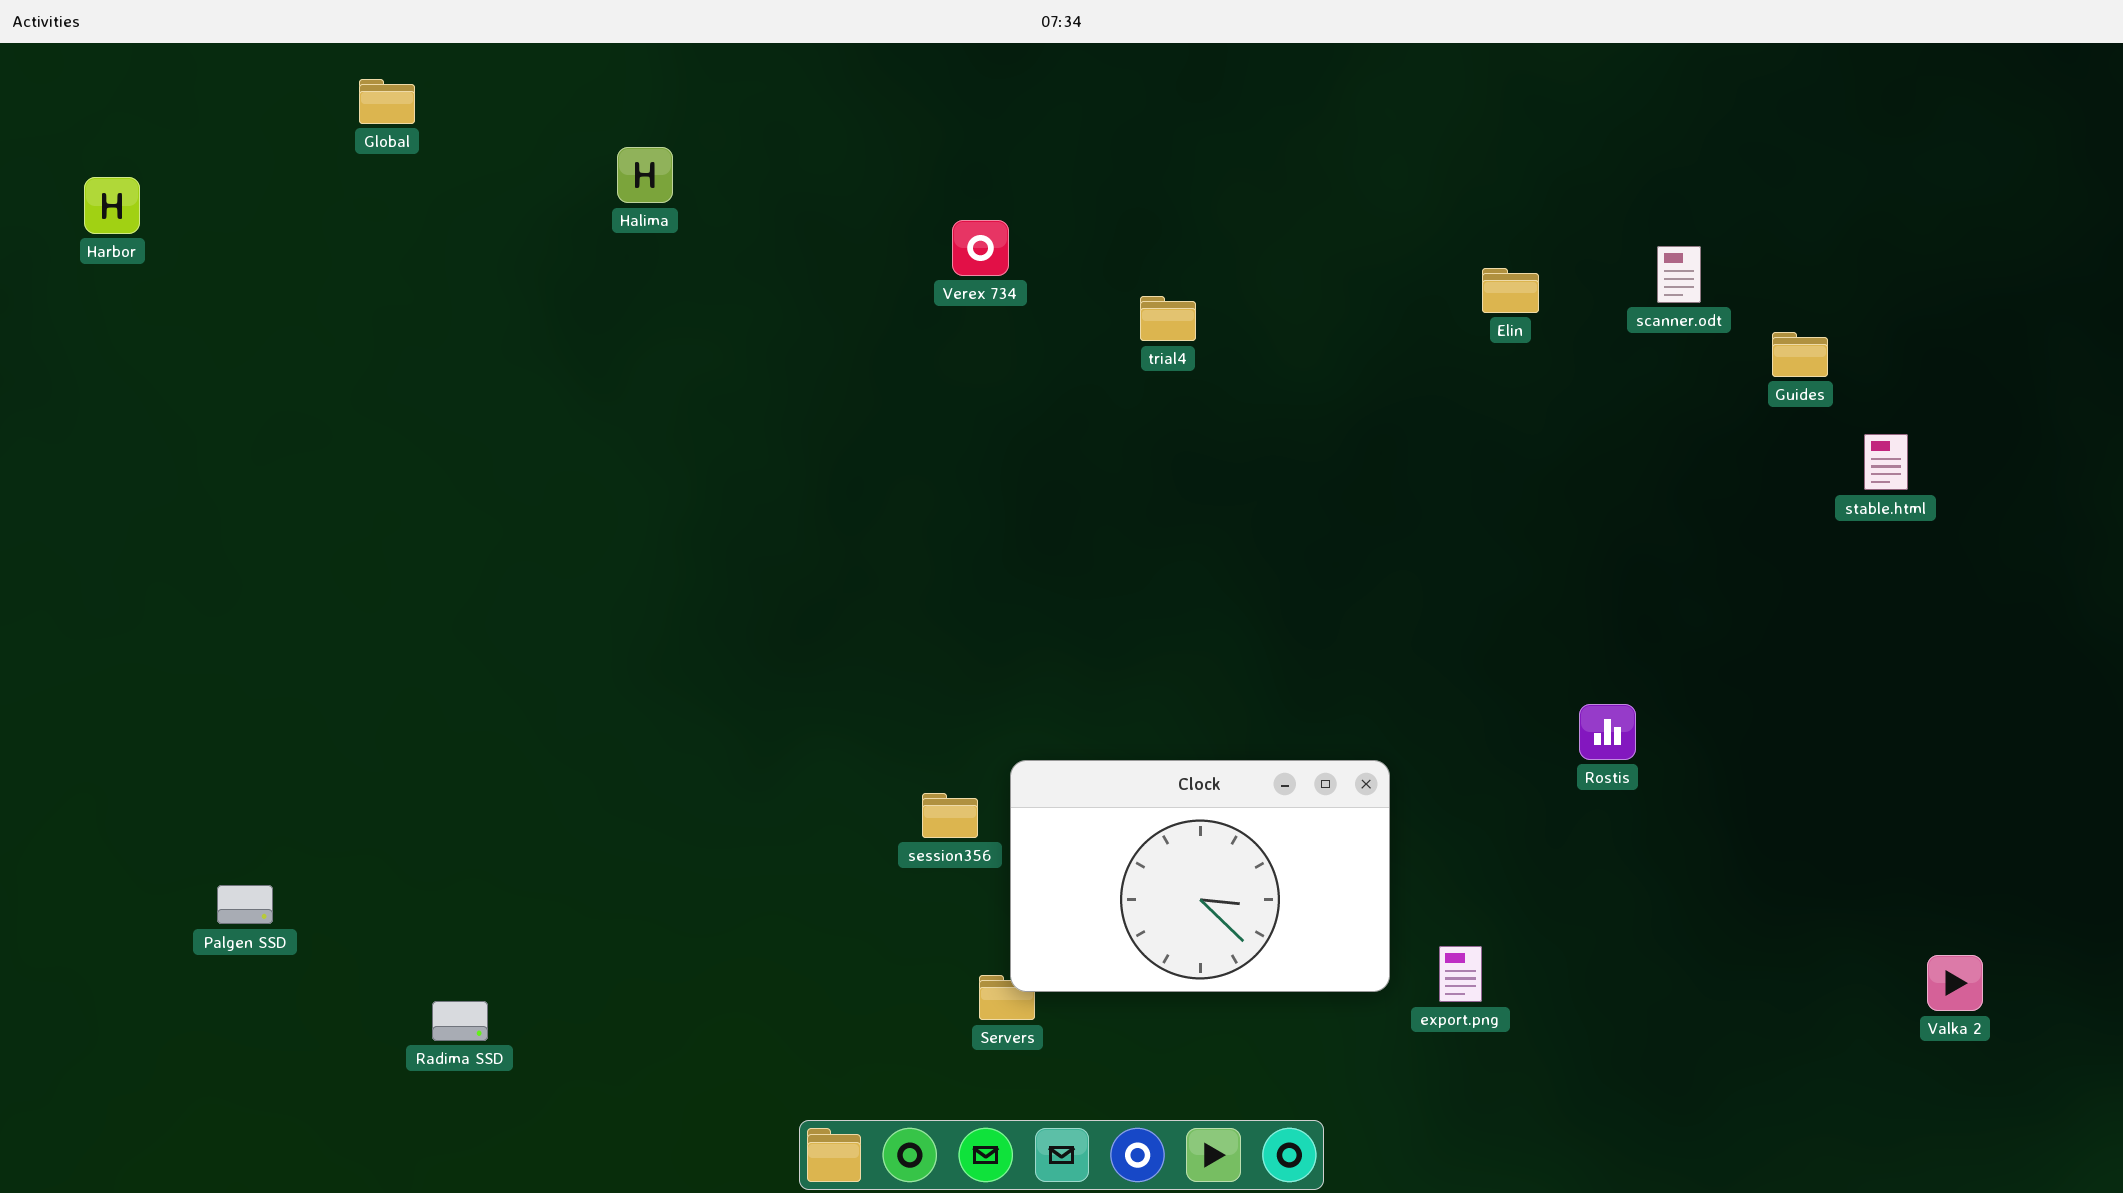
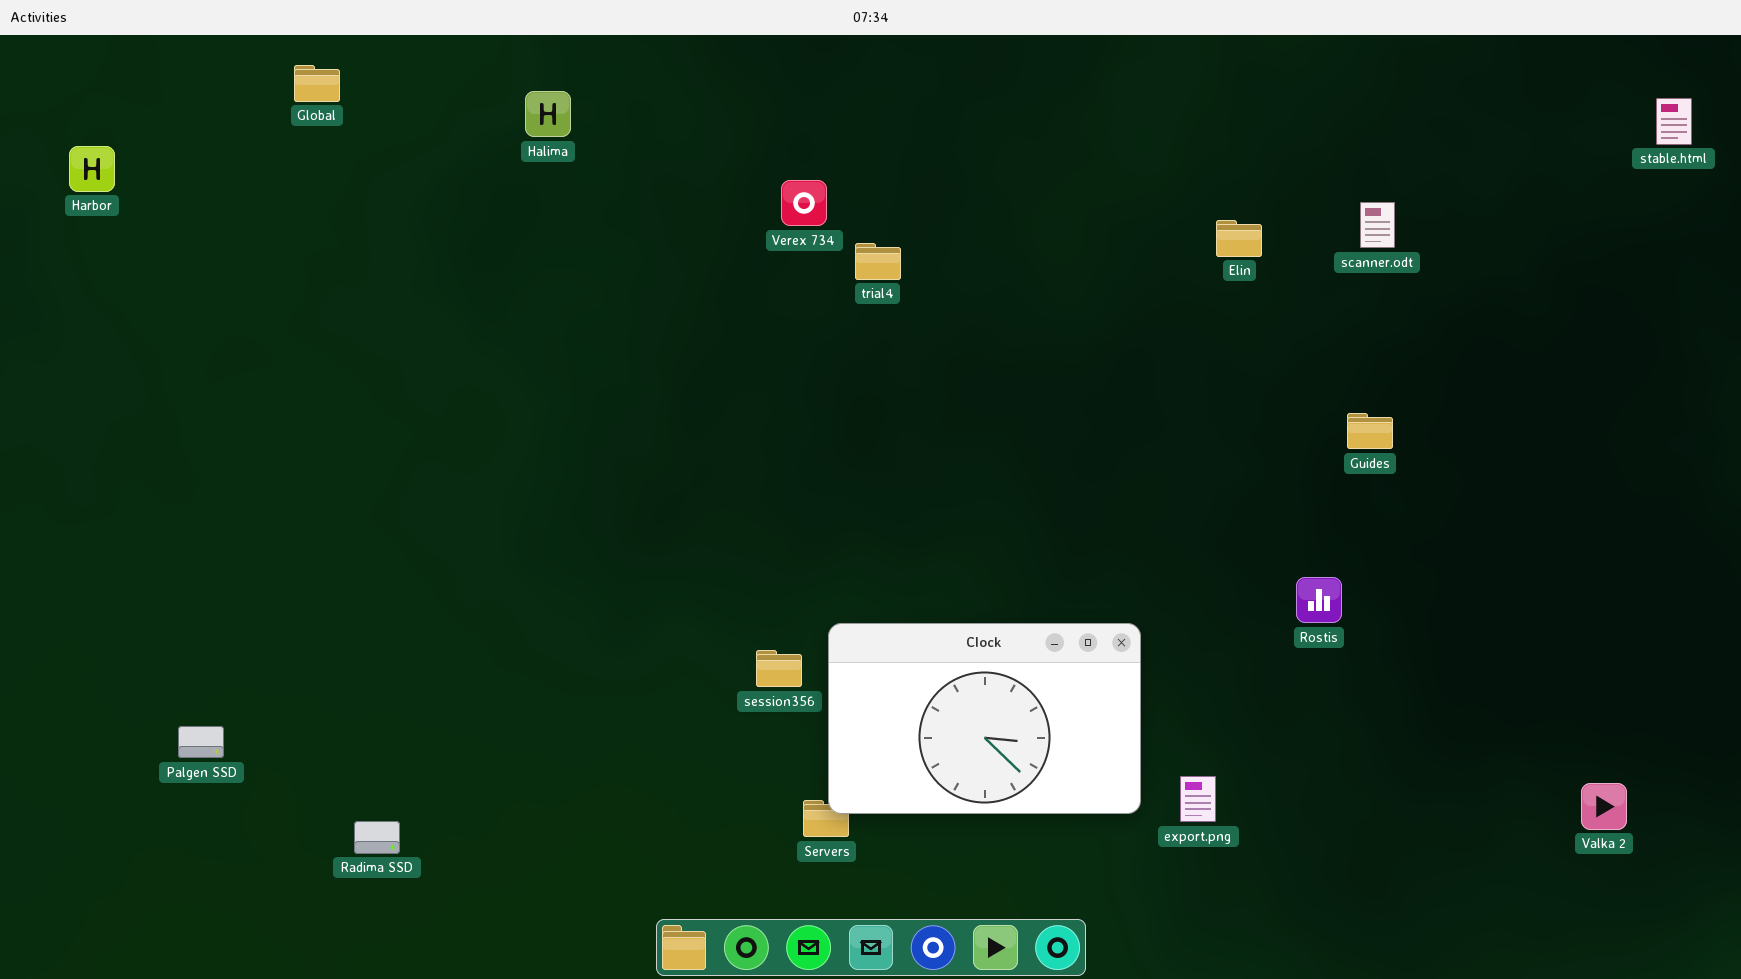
Halima: [617,147,673,203] -> [525,91,571,137], moved
trial4: [1140,296,1196,341] -> [855,243,901,280], moved
Guides: [1772,332,1828,377] -> [1347,413,1393,449], moved
stable.html: [1864,434,1908,490] -> [1656,98,1692,145], moved

